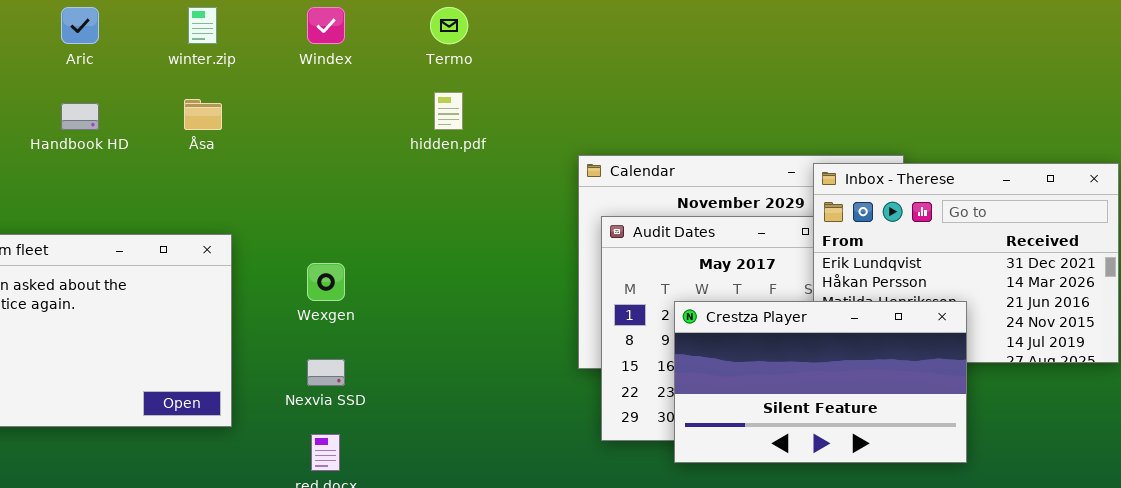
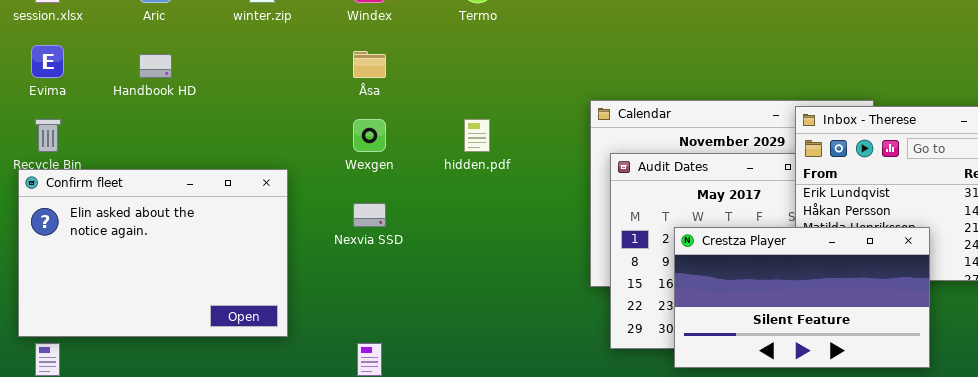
hidden.pdf: [434,92,463,130] -> [464,119,490,152], moved
Åsa: [184,99,222,130] -> [353,51,386,78], moved
Wexgen: [307,263,345,301] -> [353,119,386,152], moved
Nexvia SSD: [307,359,345,386] -> [353,203,386,227], moved

